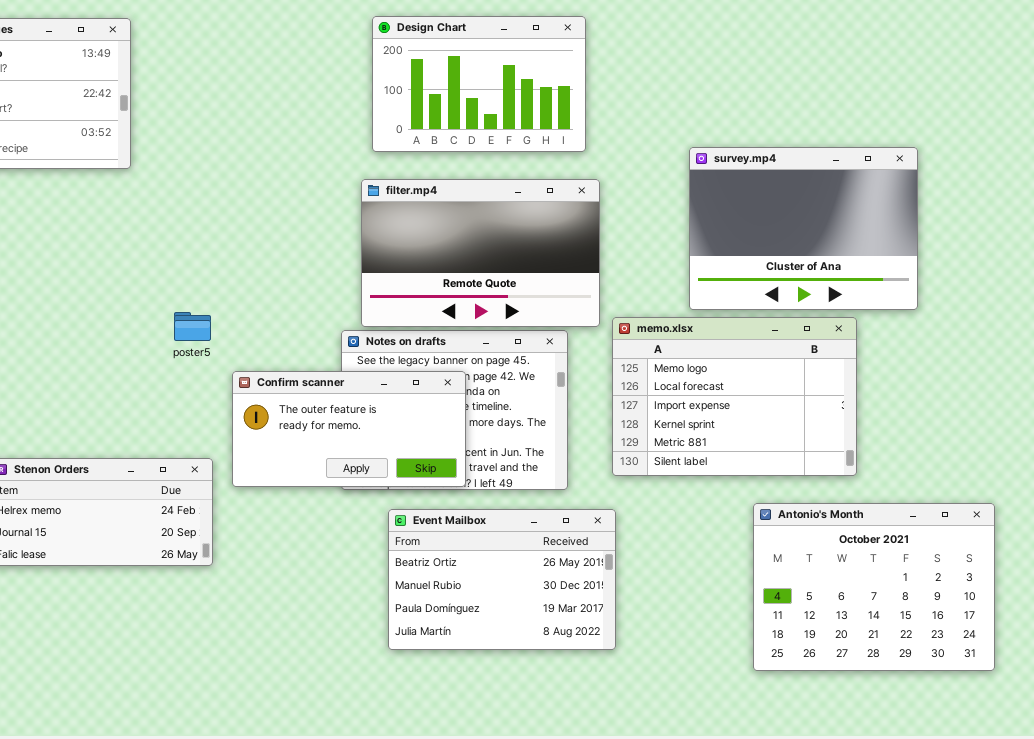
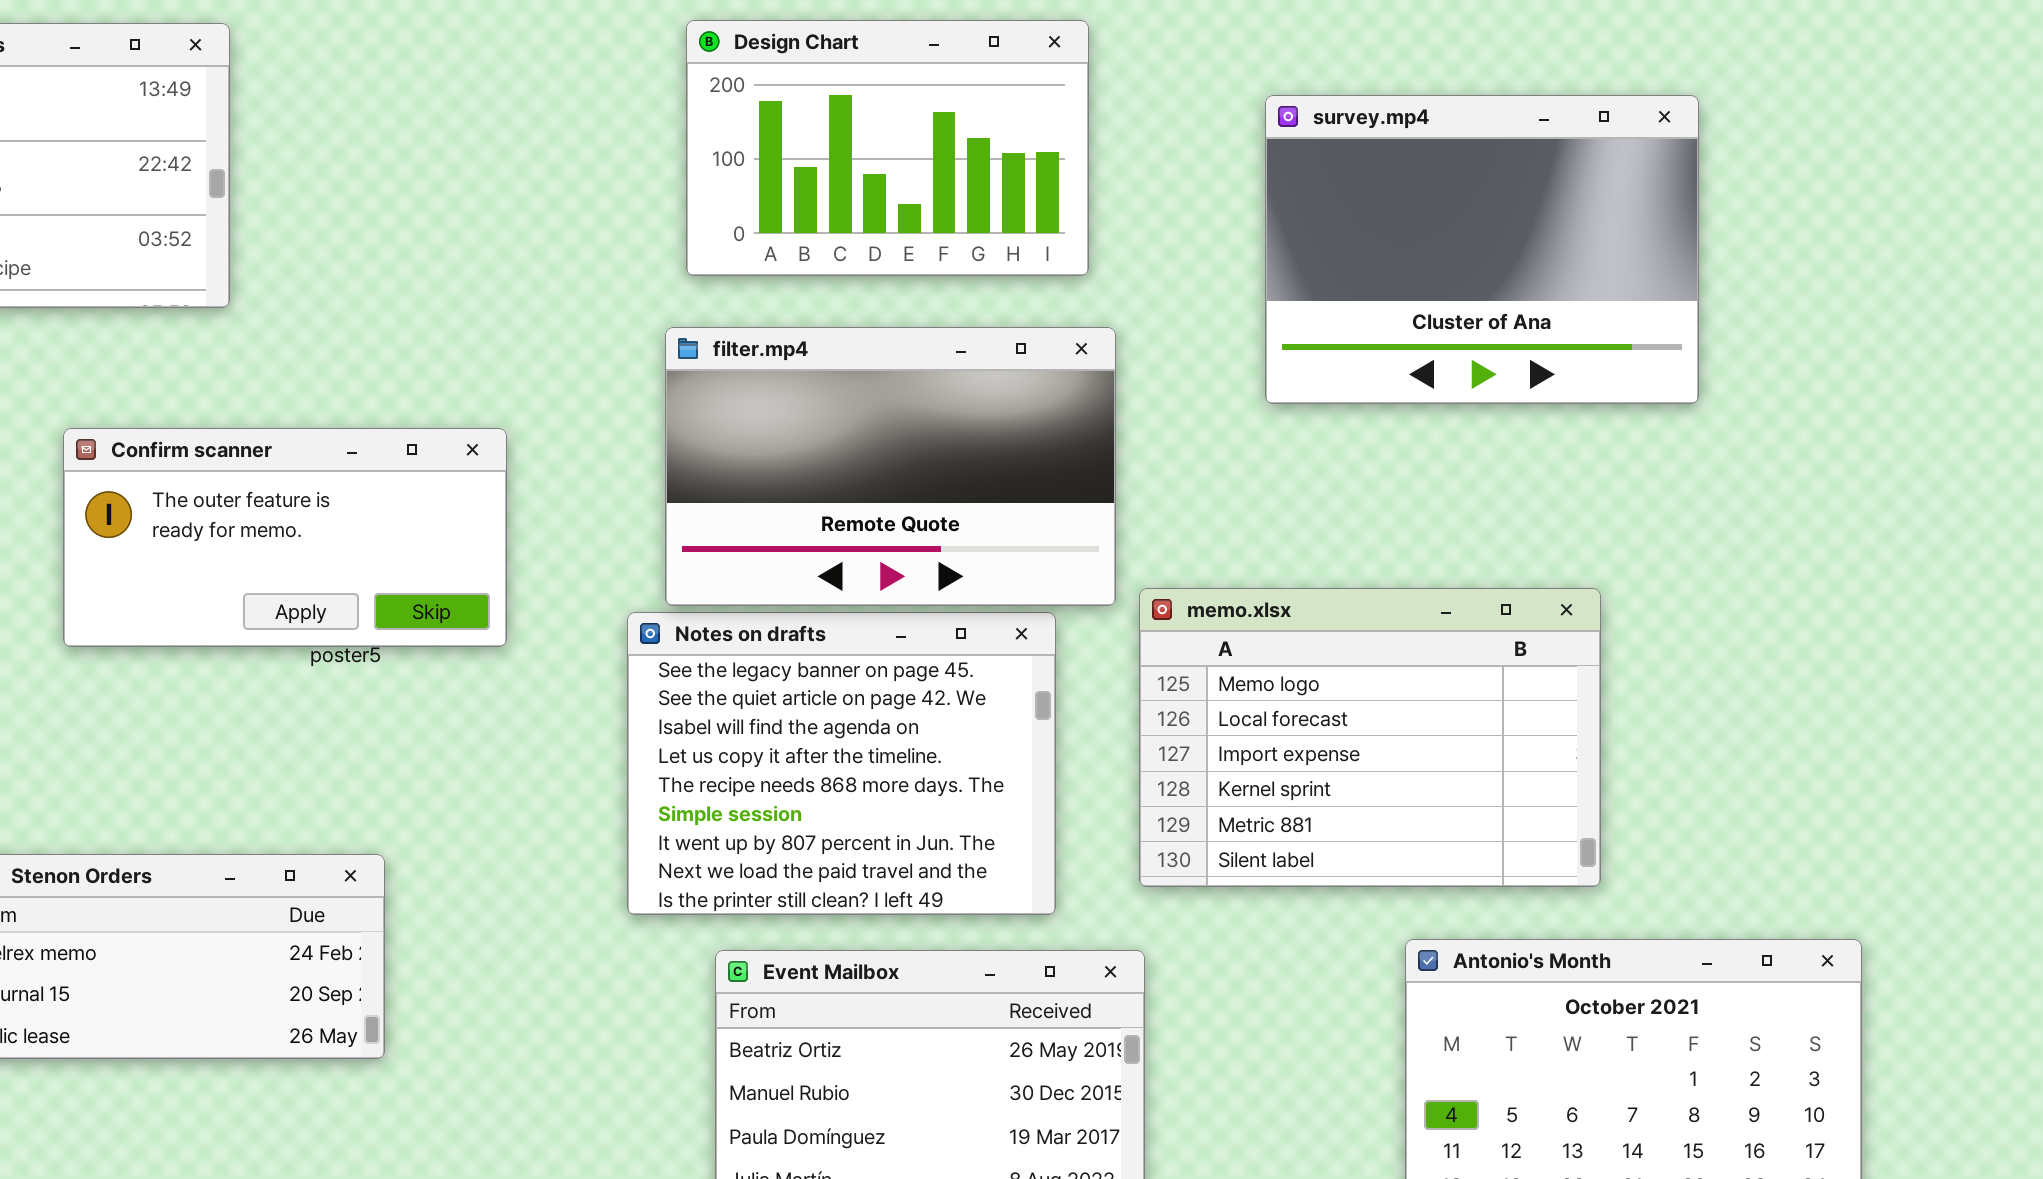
survey.mp4: [689,147,918,310] -> [1265,95,1699,404], moved
Confirm scanner: [232,371,466,487] -> [63,428,507,647], moved

